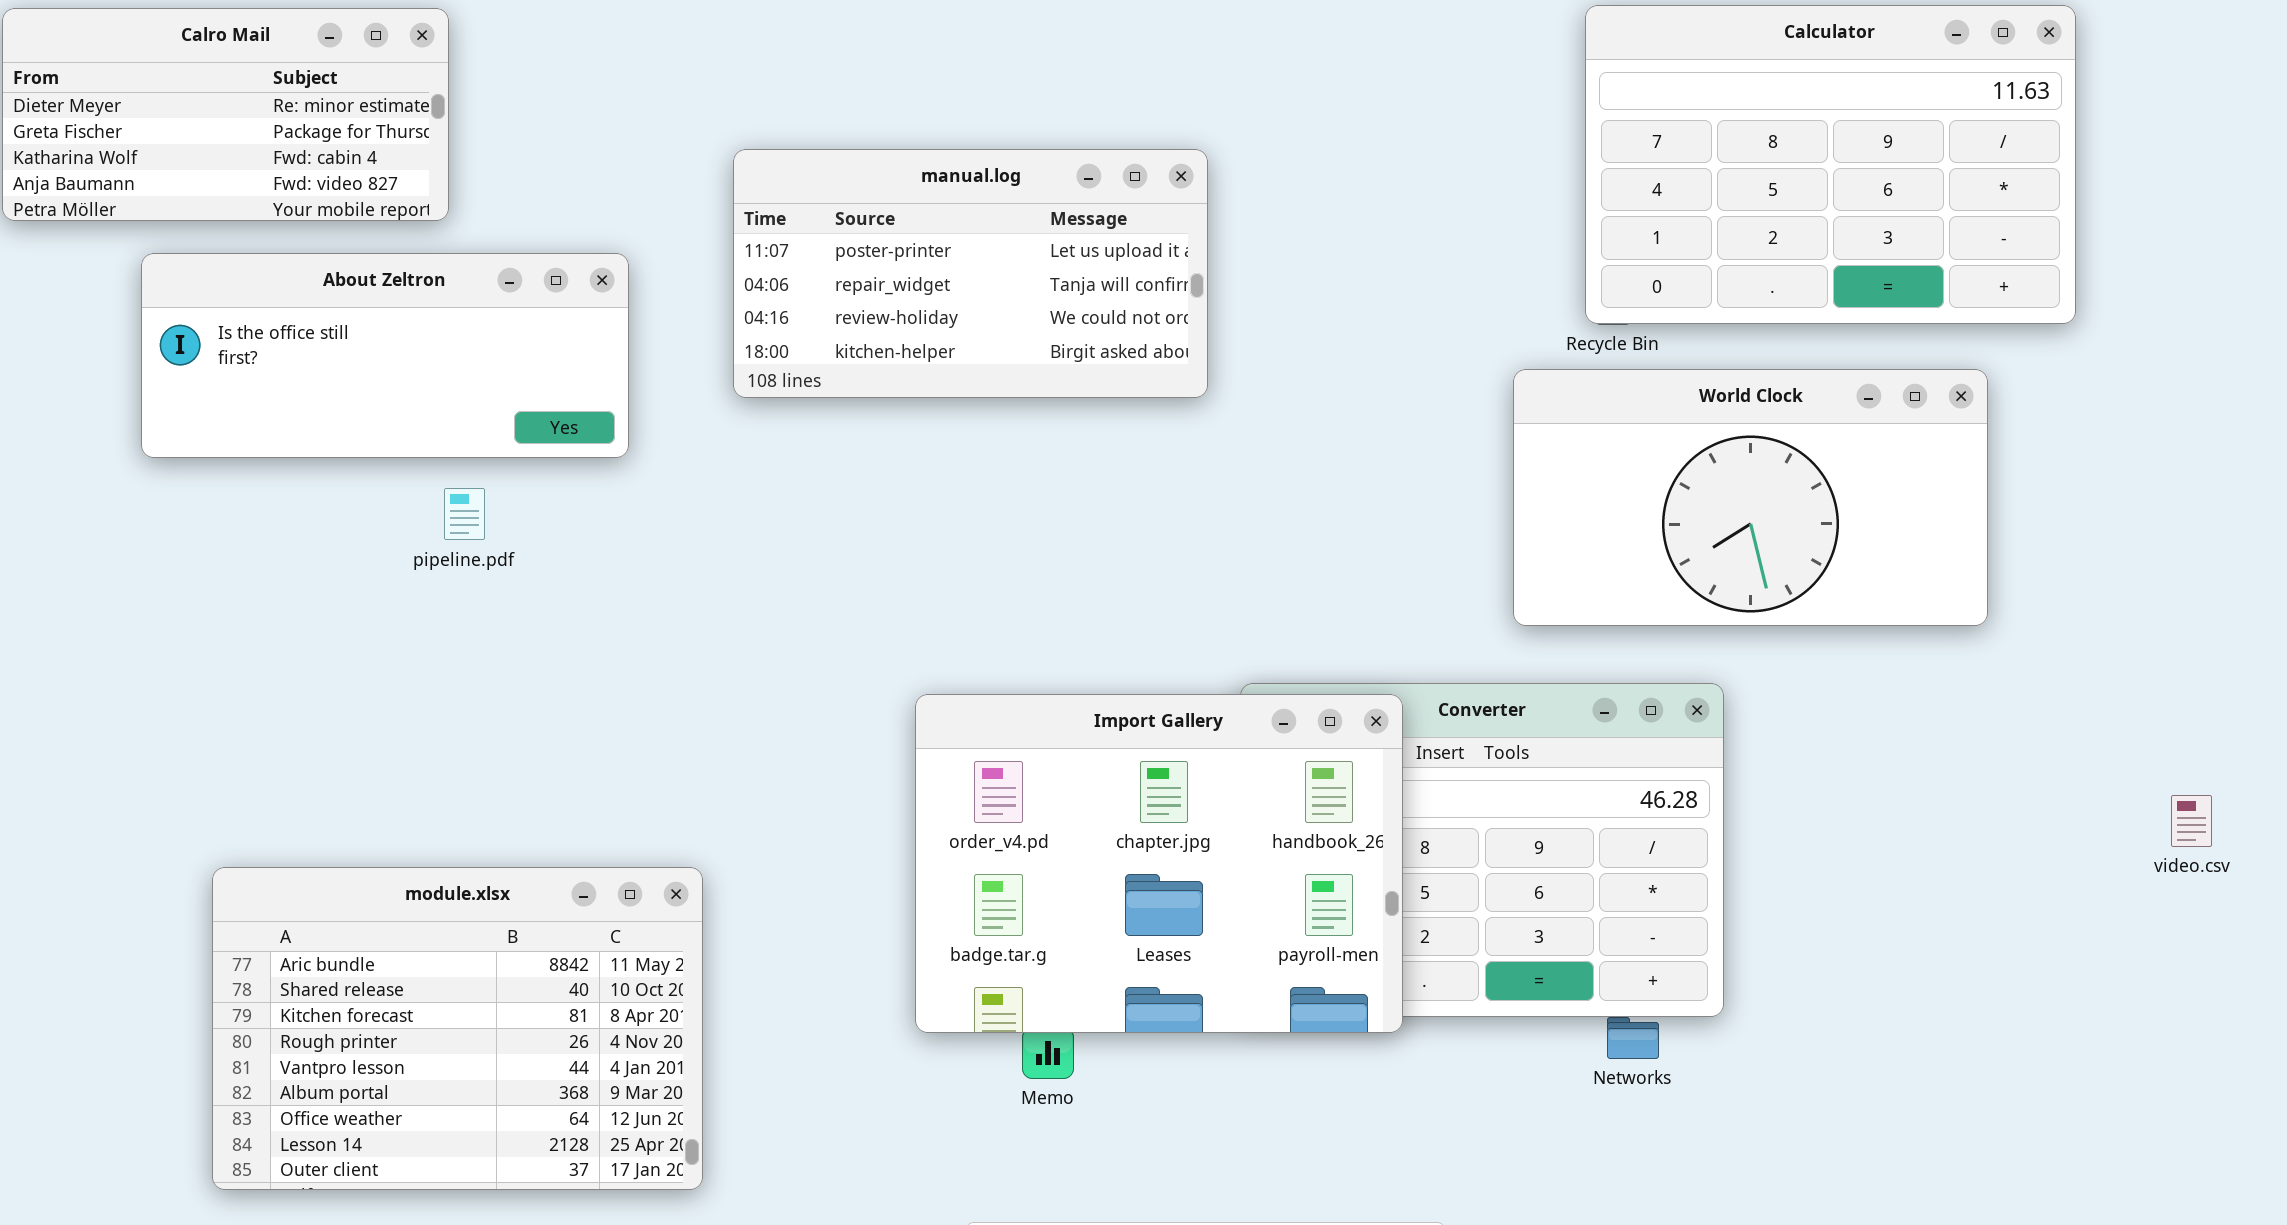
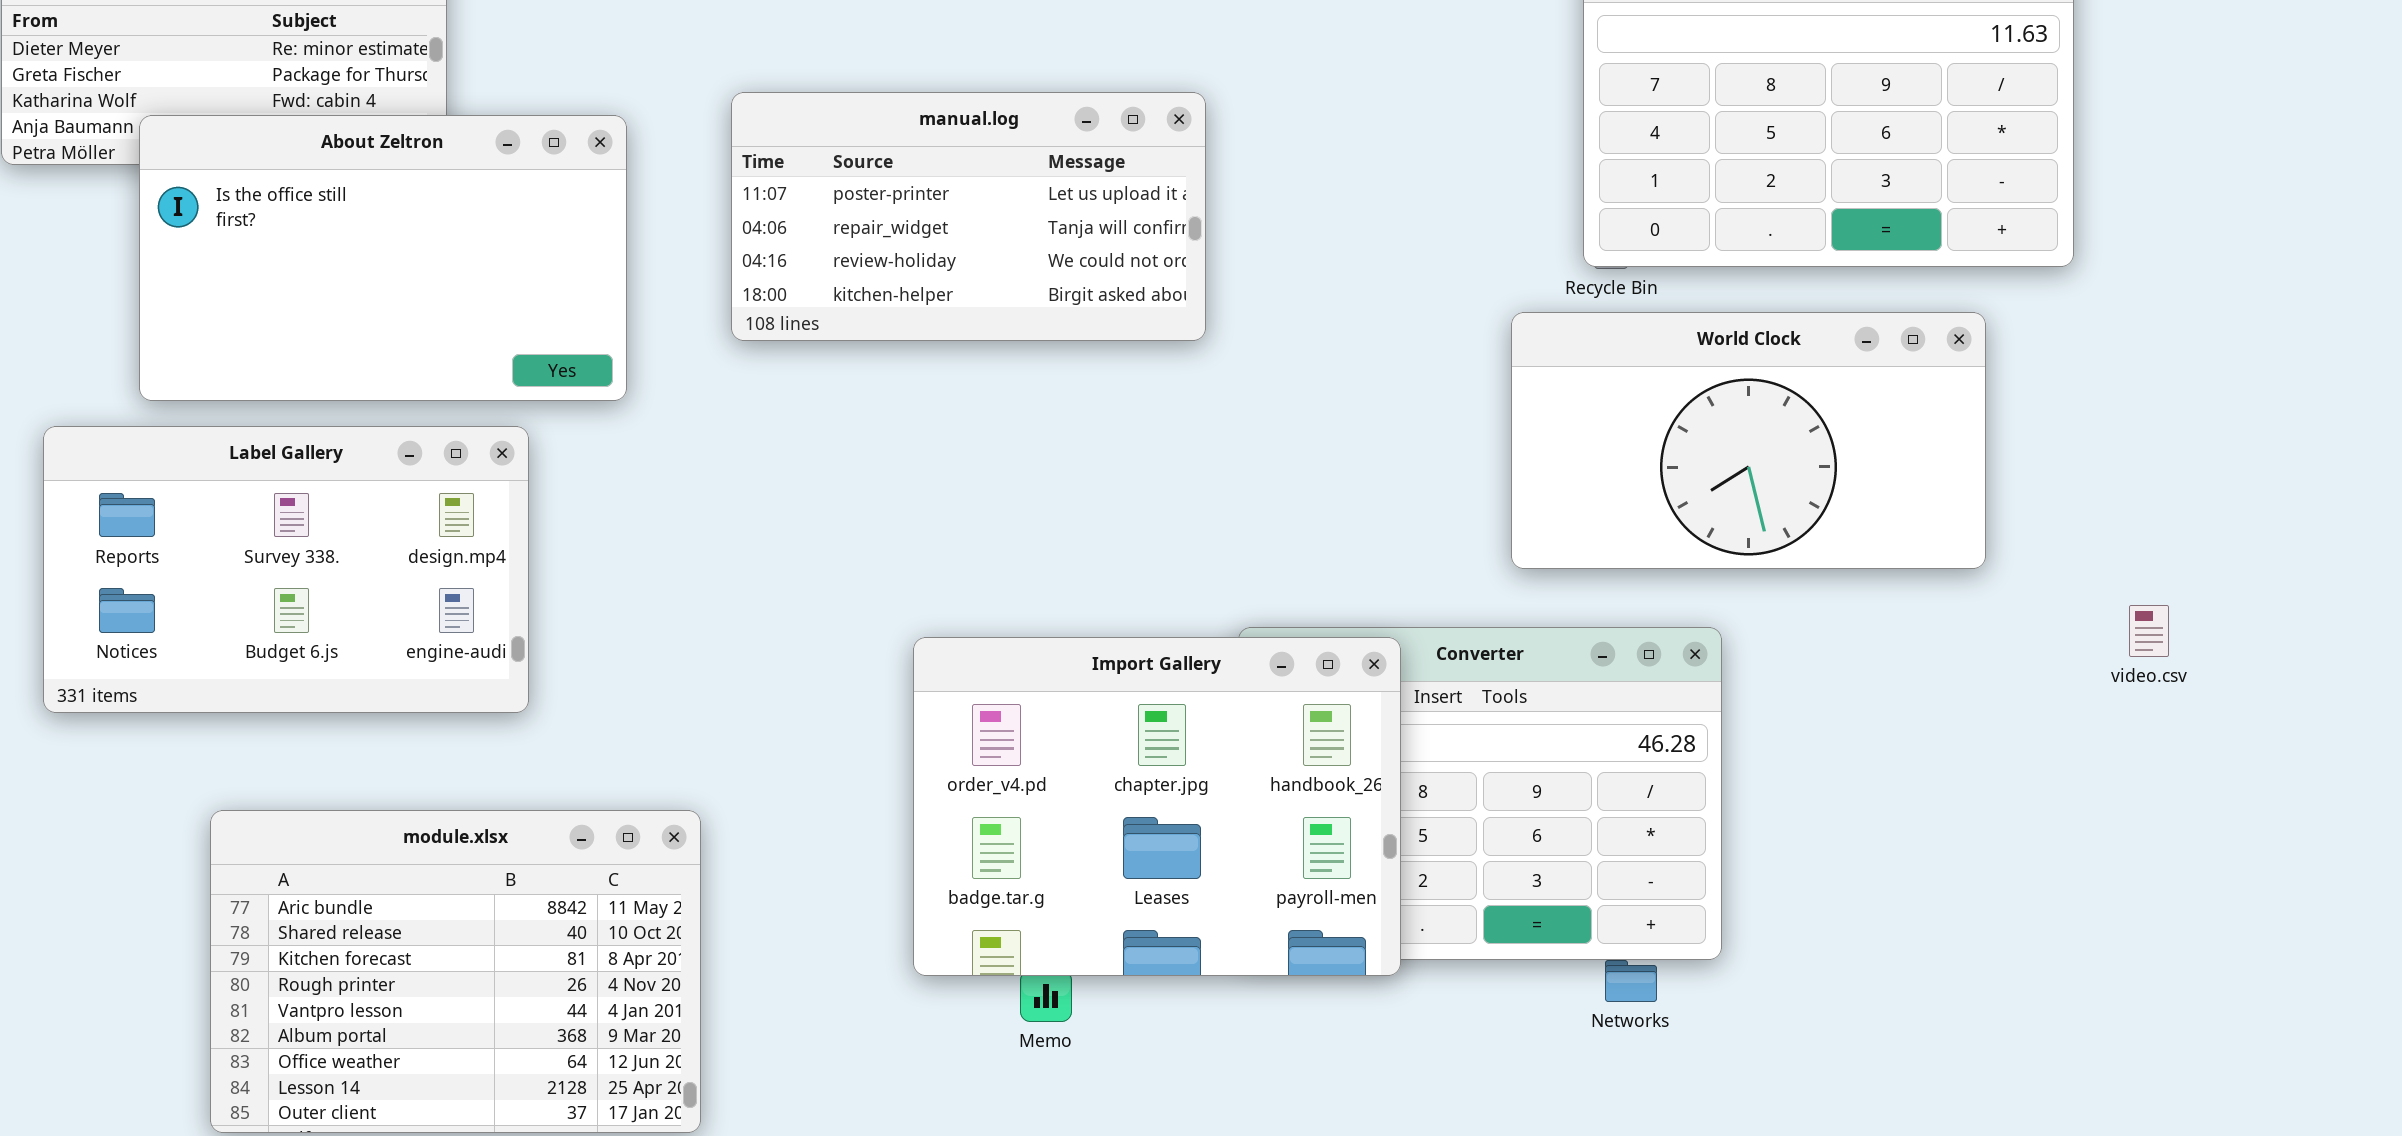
About Zeltron: [141,253,629,458] -> [139,115,627,401], resized
Label Gallery: none -> [43,426,529,713], opened
video.csv: [2171,795,2212,847] -> [2129,605,2169,657], moved

